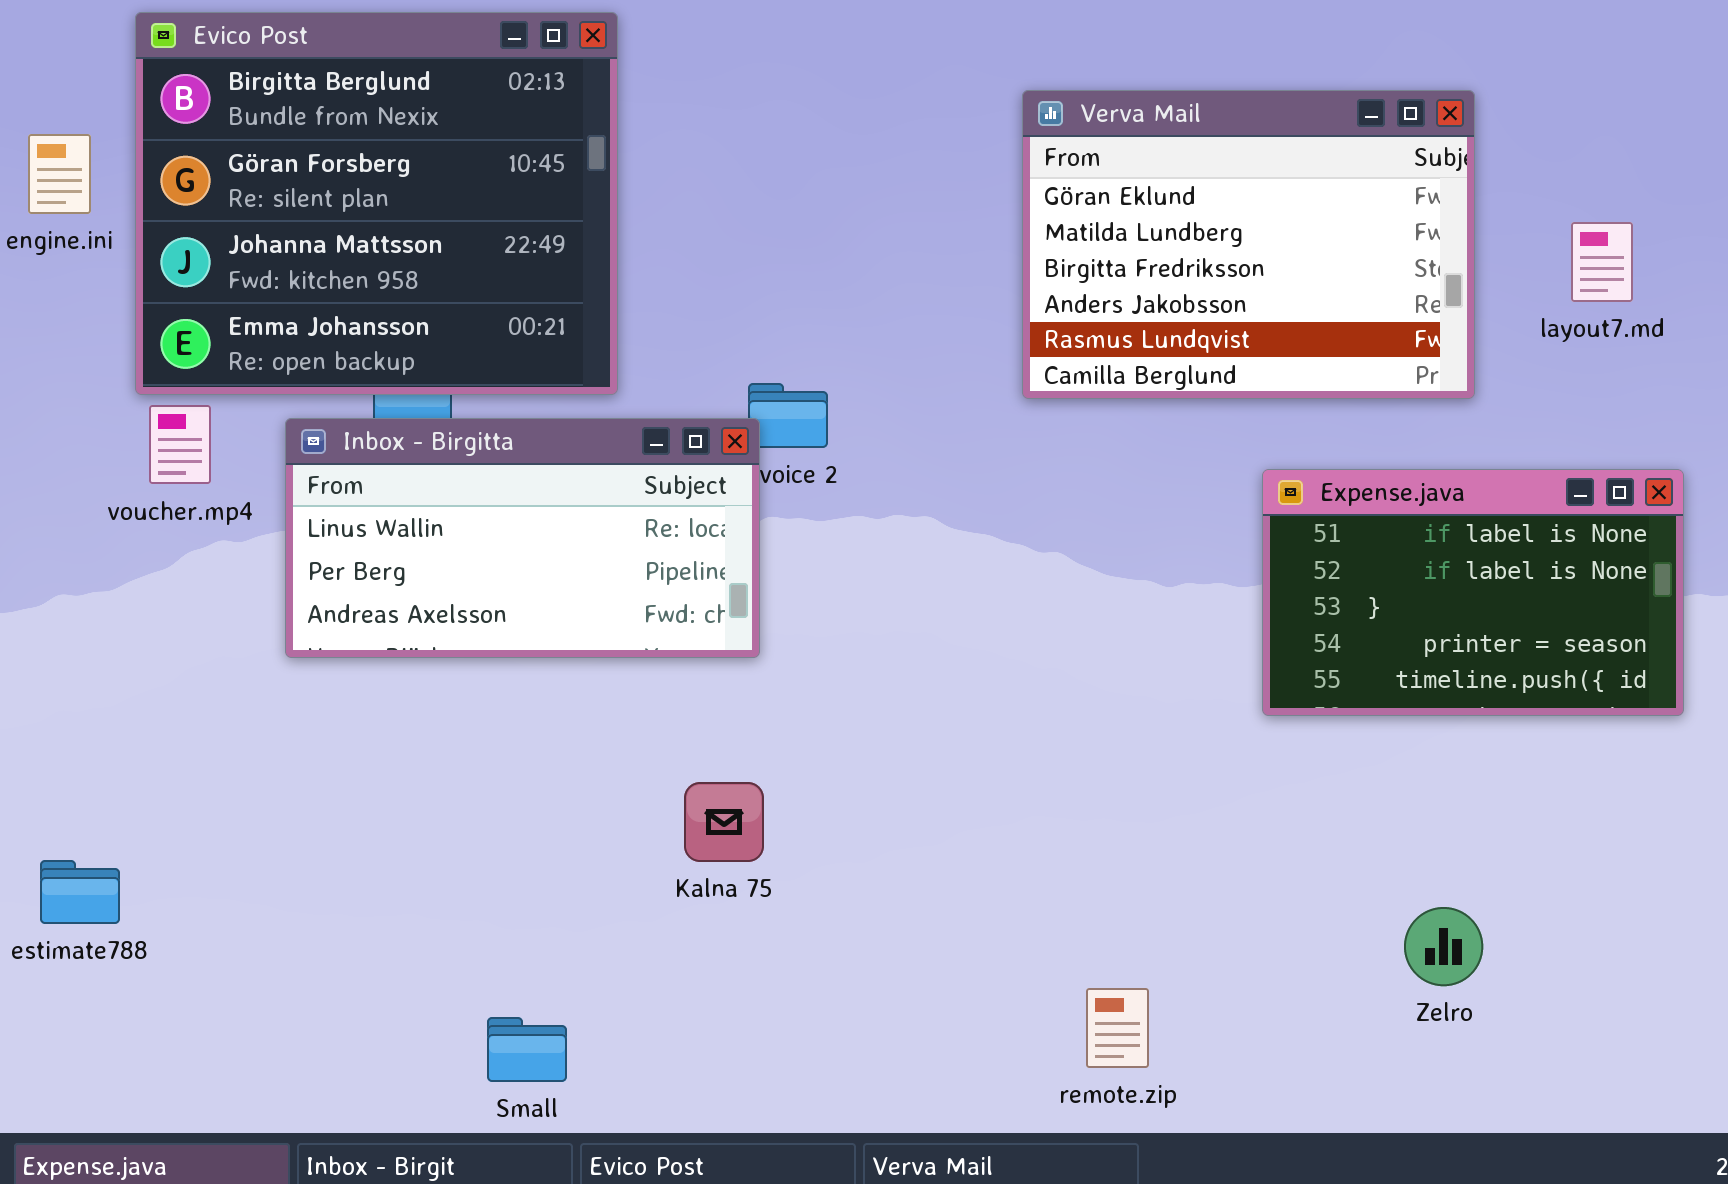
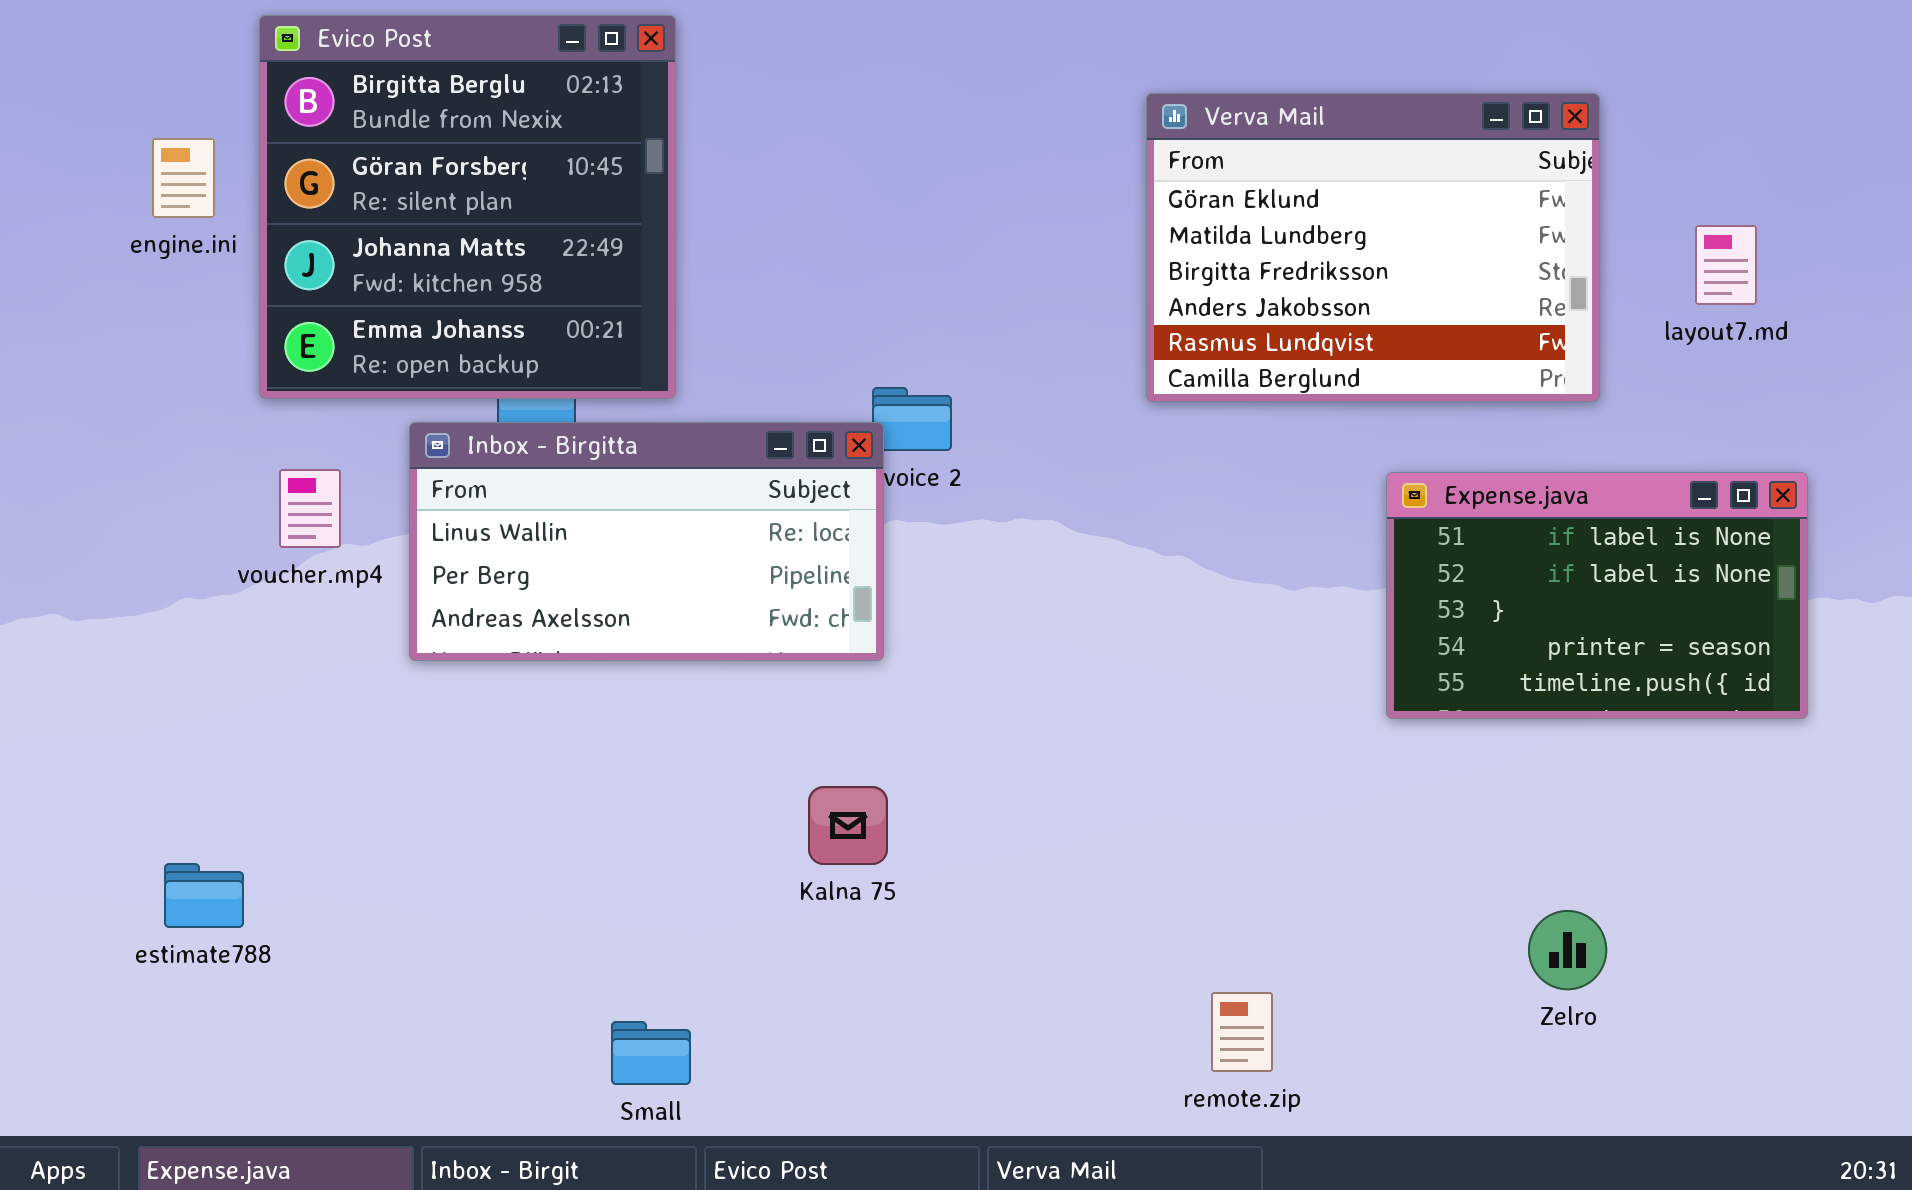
Evico Post: [135,12,618,395] -> [259,15,676,399], resized
voucher.mp4: [149,405,211,484] -> [279,469,341,548], moved

